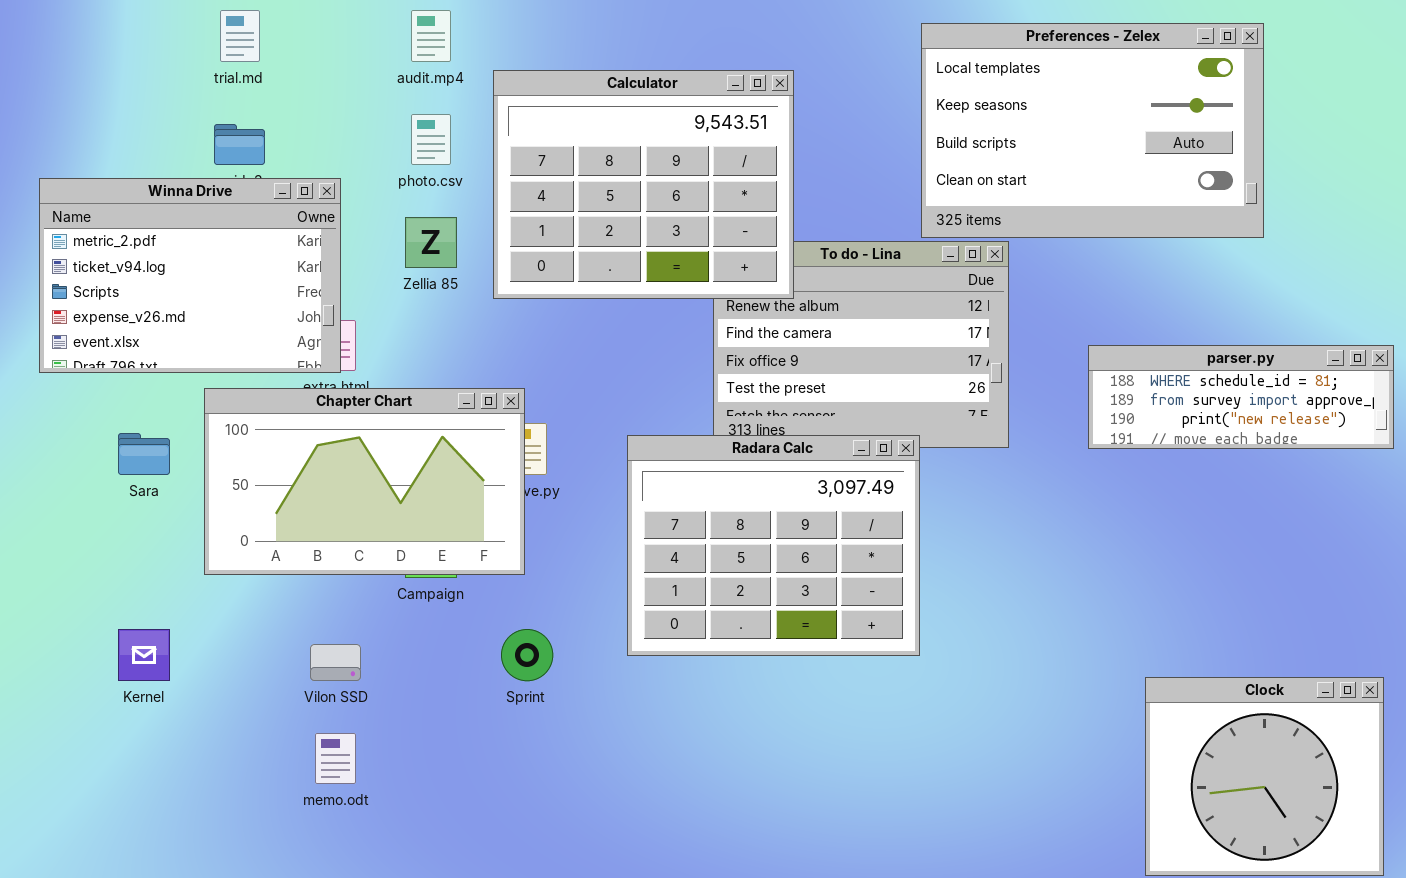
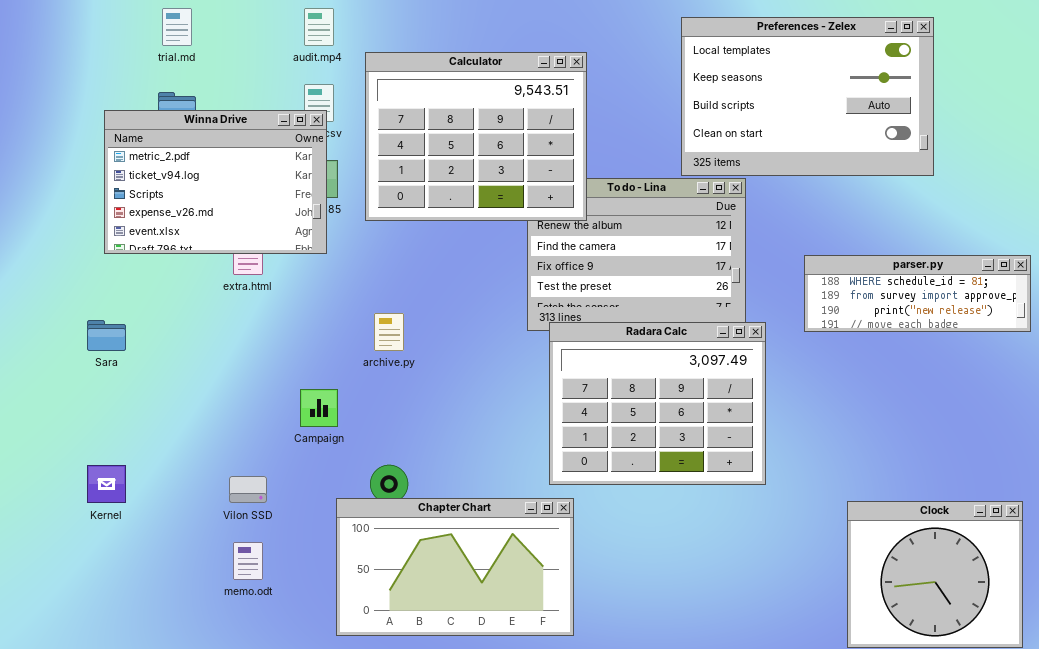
Winna Drive: [39,178,341,373] -> [104,110,327,254], moved
Chapter Chart: [204,388,525,575] -> [336,498,574,636], moved
Radara Calc: [627,435,920,656] -> [549,322,766,485], moved

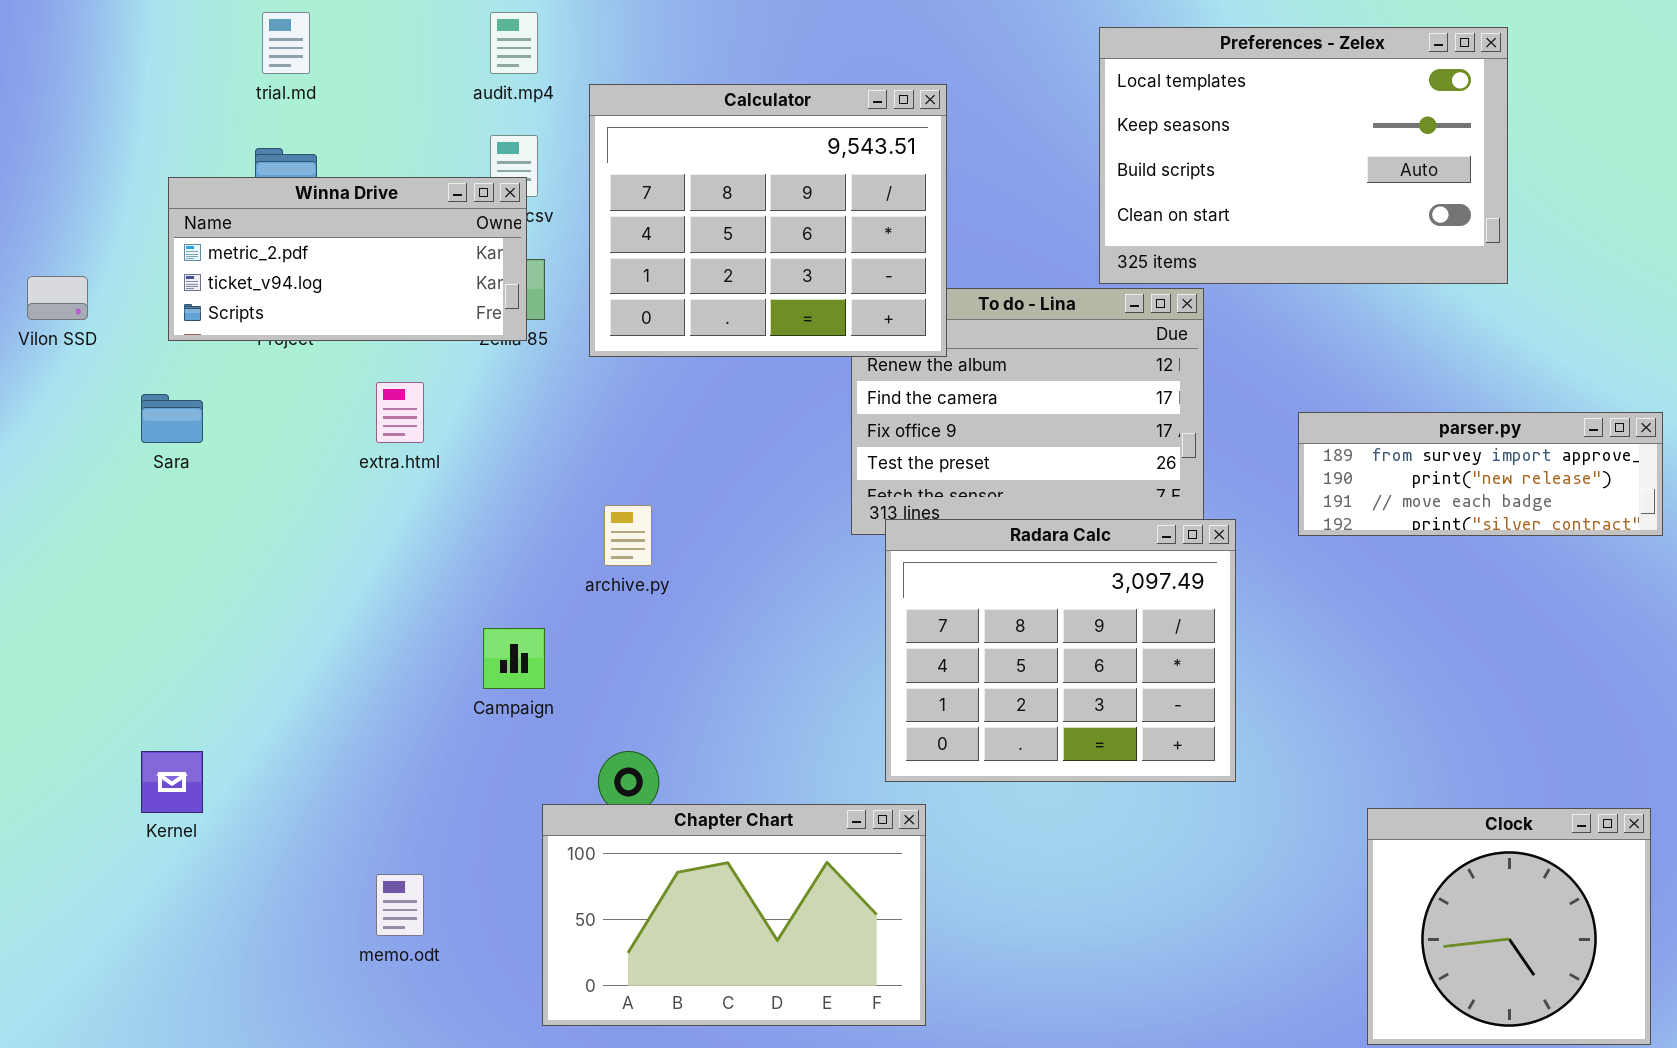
Winna Drive: [104,110,327,254] -> [168,177,527,341], resized
parser.py: [804,255,1031,332] -> [1298,412,1663,536], scrolled down 1 row
Sara: [87,320,126,351] -> [141,394,203,443], moved
Vilon SSD: [229,476,267,503] -> [27,276,88,320], moved

